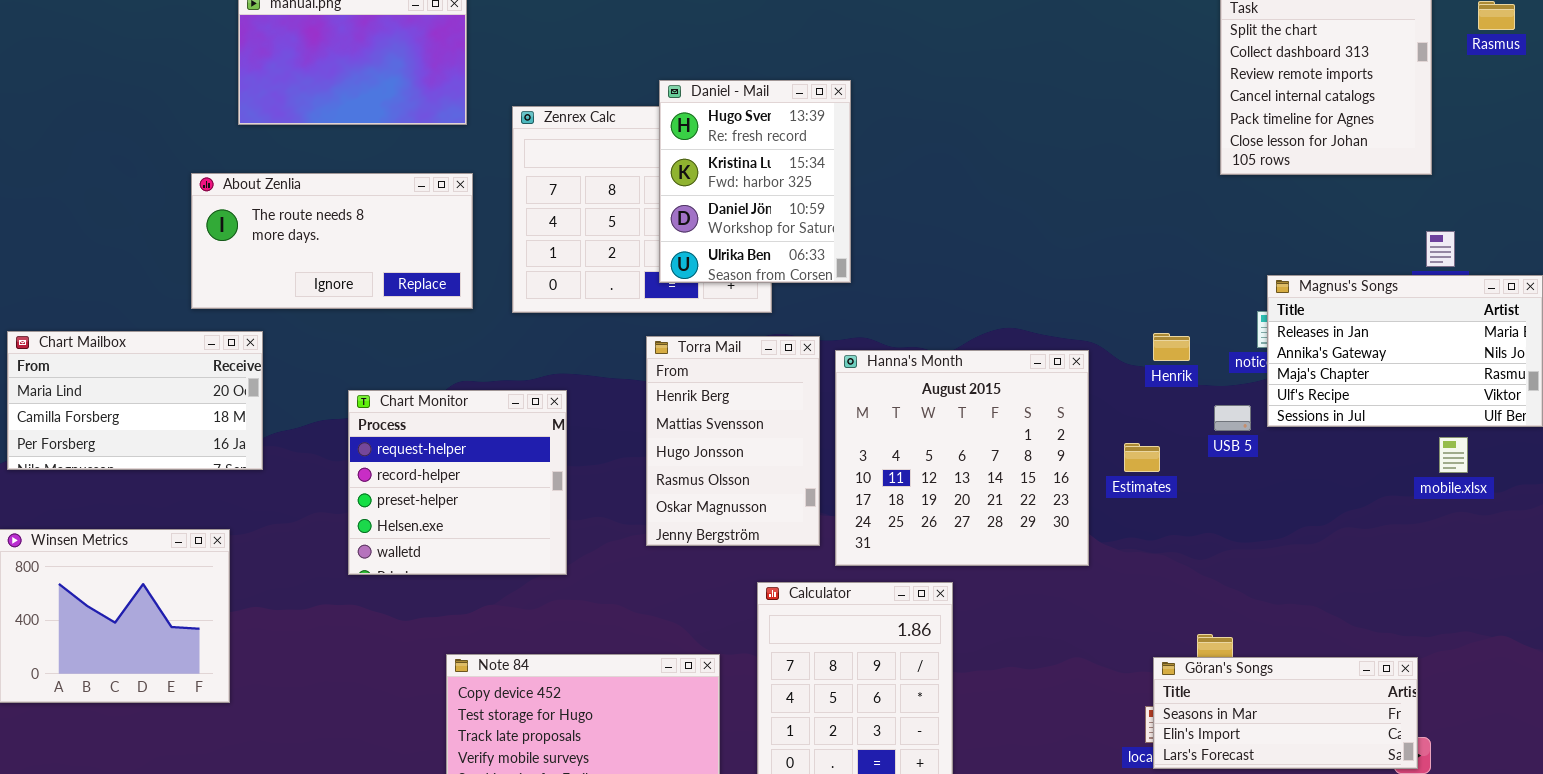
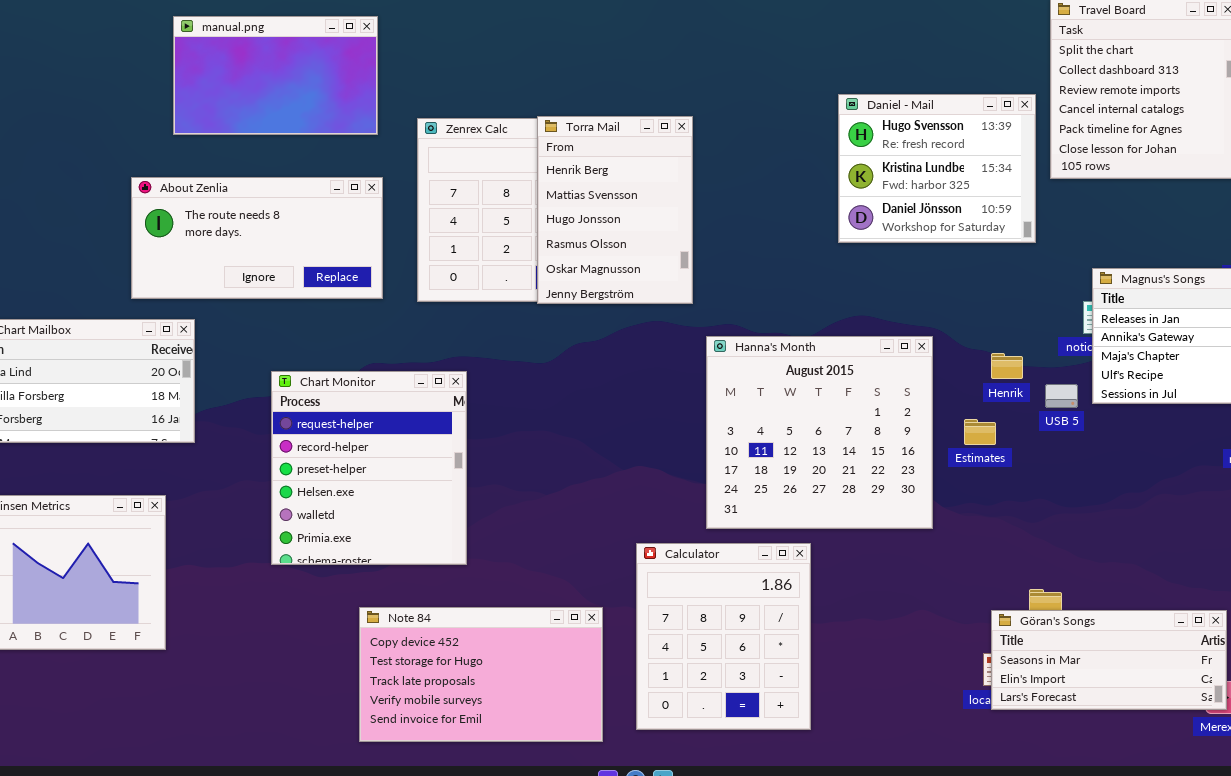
Daniel - Mail: [659,80,851,283] -> [838,94,1036,243], moved, resized
Henrik: [1153,333,1190,361] -> [991,353,1023,379], moved
Torra Mail: [646,336,820,546] -> [537,116,693,304], moved
Chart Monitor: [348,390,567,575] -> [271,371,467,565], resized

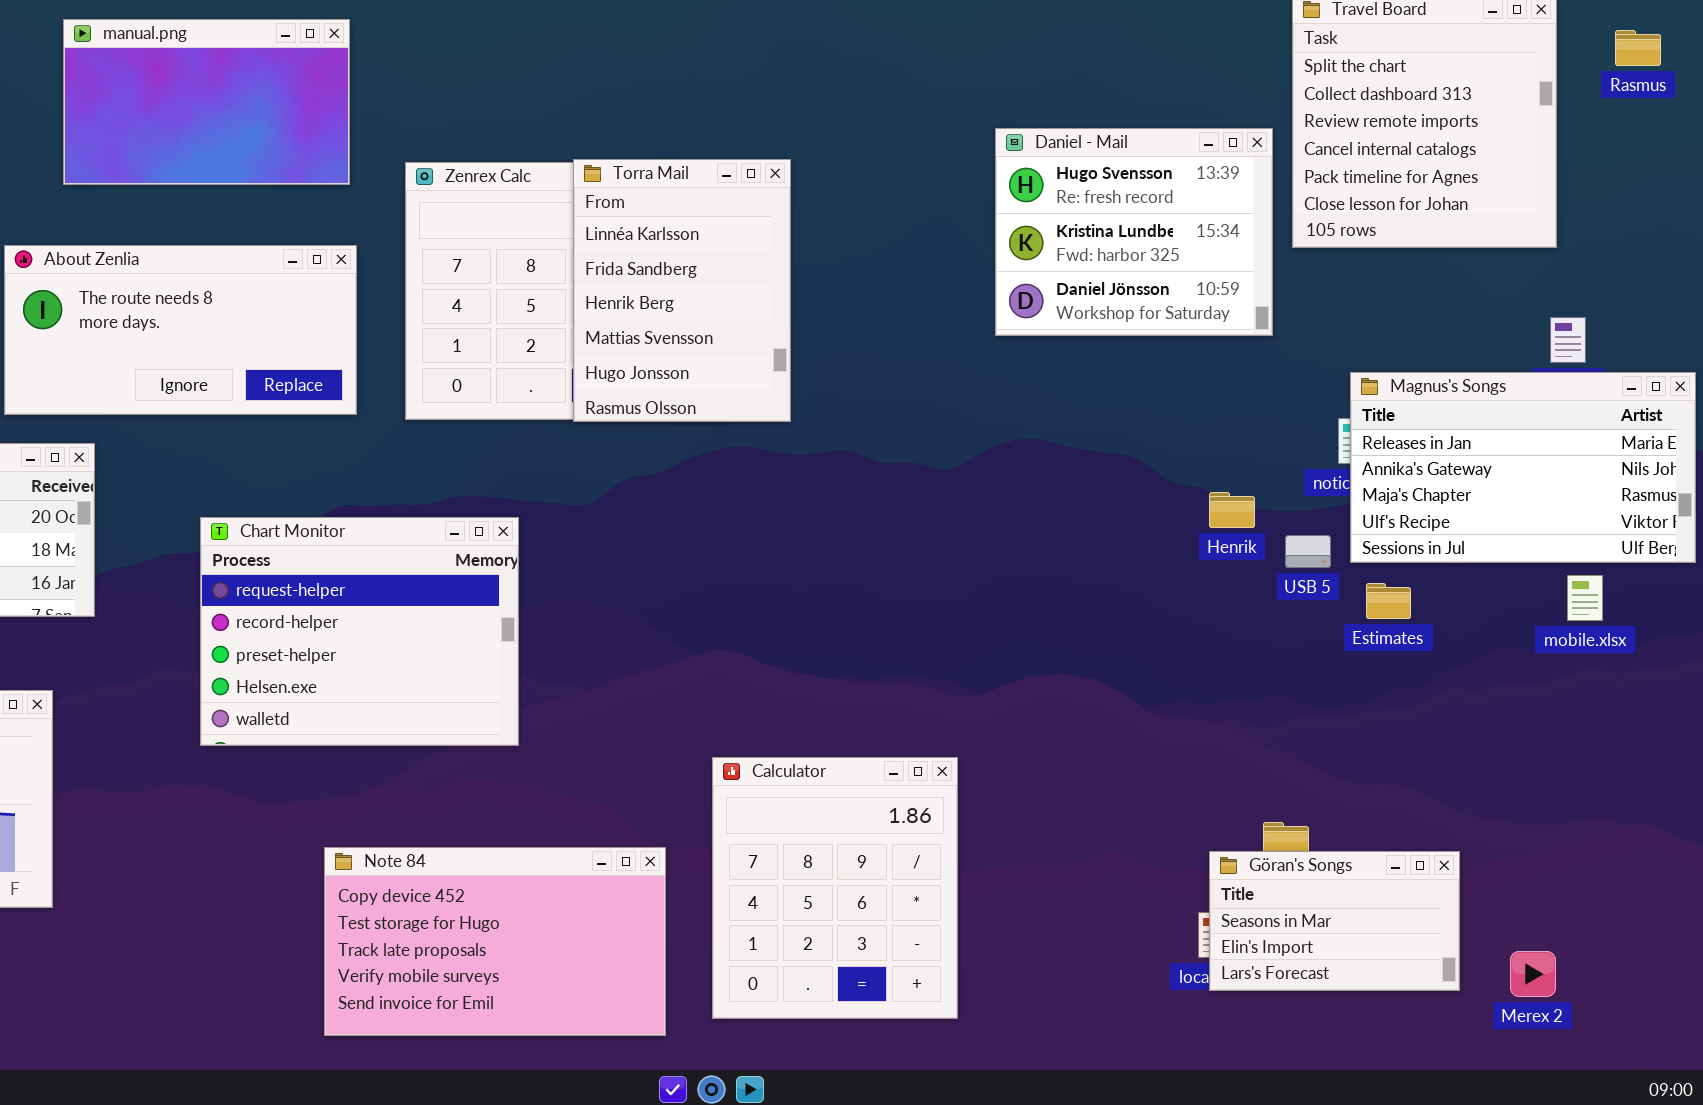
Torra Mail: [537,116,693,304] -> [573,159,791,422], scrolled up 2 rows
Hanna's Month: [706,336,933,529] -> none, closed
Chart Monitor: [271,371,467,565] -> [200,517,519,746], resized
Estimates: [964,419,996,445] -> [1366,583,1411,619], moved
Göran's Songs: [991,610,1227,710] -> [1209,851,1460,991], resized

